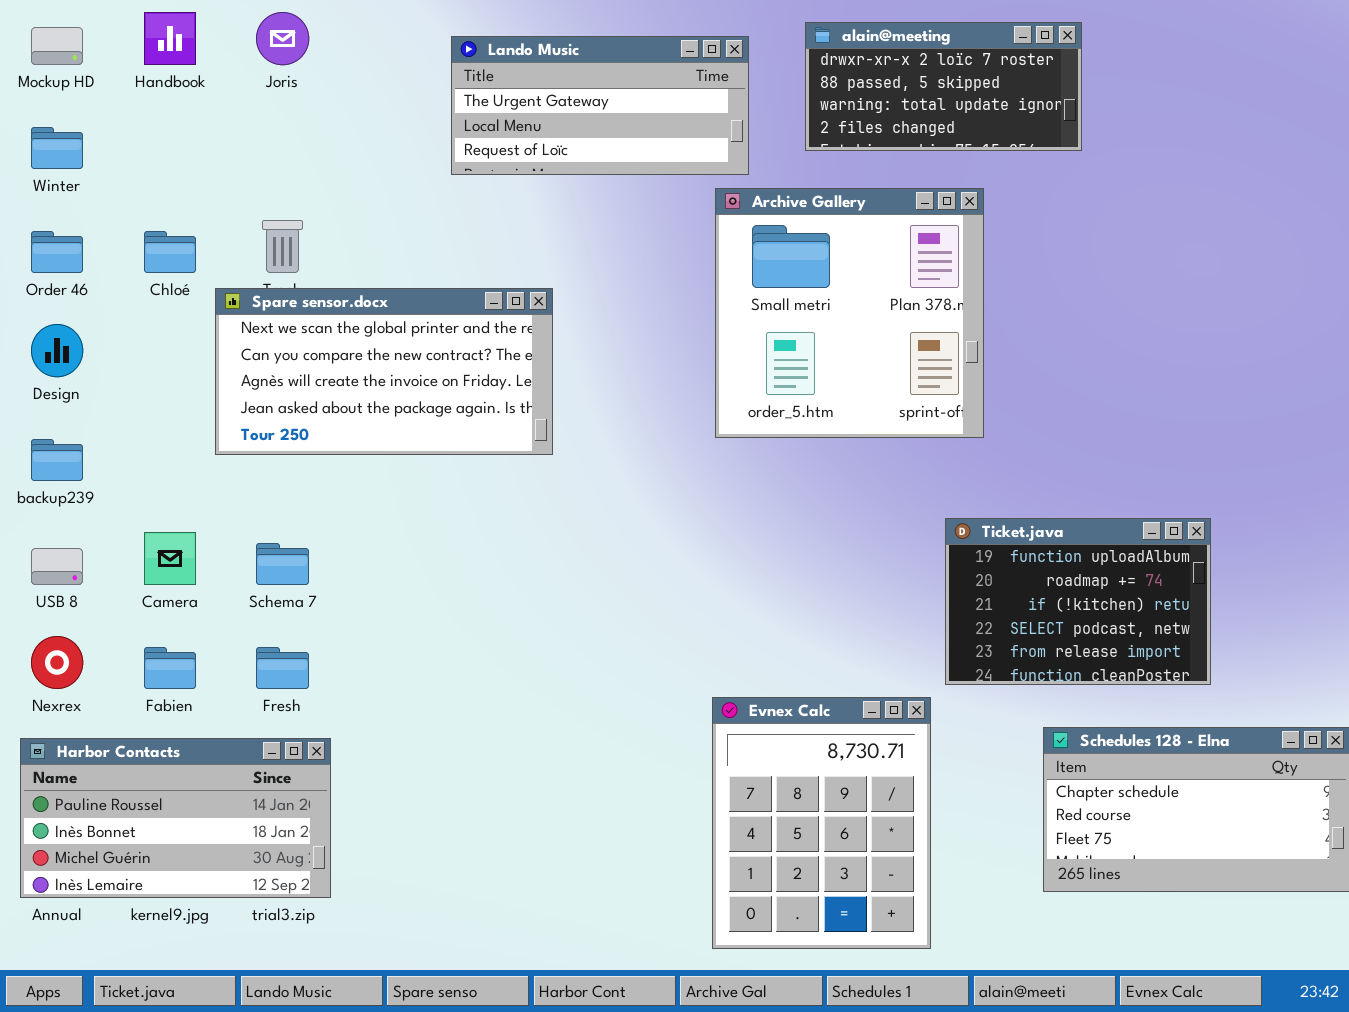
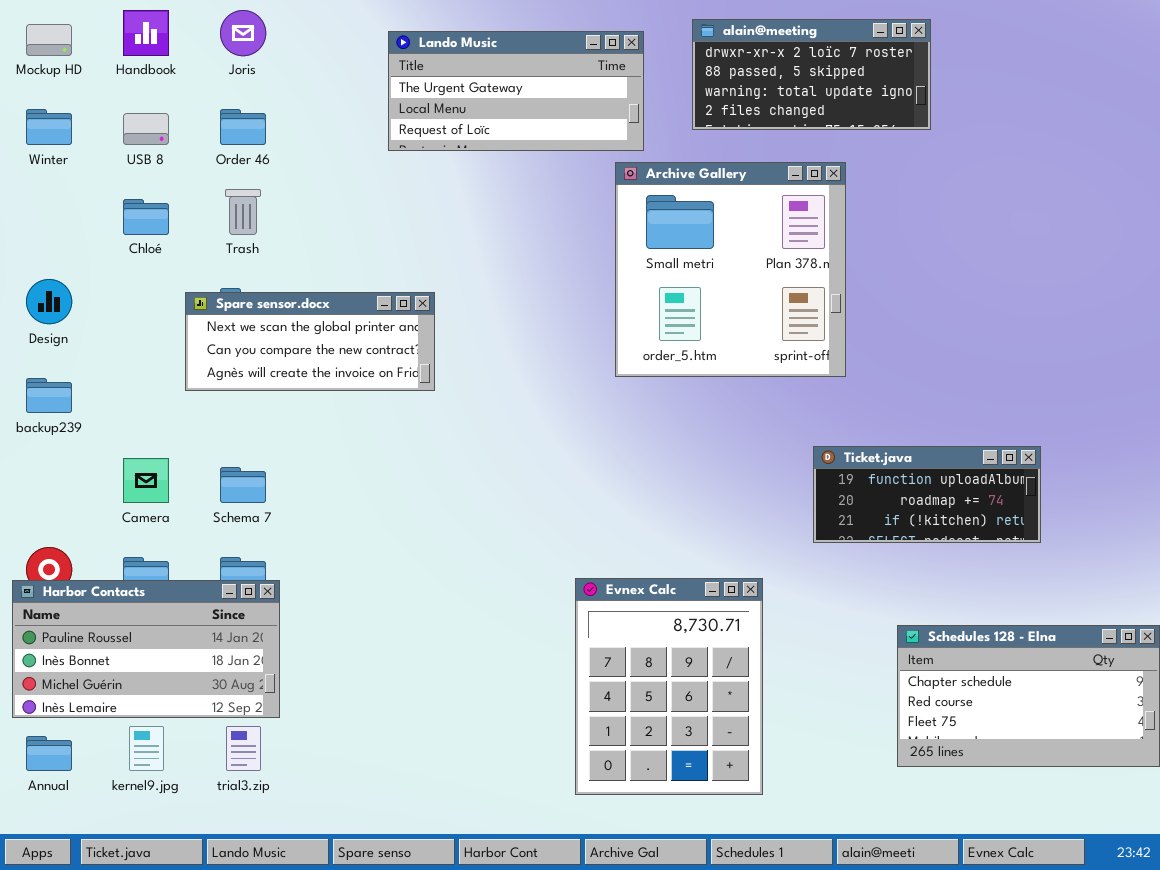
Order 46: [31,231,83,273] -> [220,109,266,145], moved
Spare sensor.docx: [215,288,553,455] -> [185,292,435,391], resized
Ticket.java: [945,518,1211,685] -> [813,446,1041,543], resized
USB 8: [31,548,83,585] -> [123,113,169,145], moved
Evnex Calc: [712,697,931,949] -> [575,578,763,795], moved
Harbor Contacts: [20,738,331,898] -> [12,580,280,718], moved

